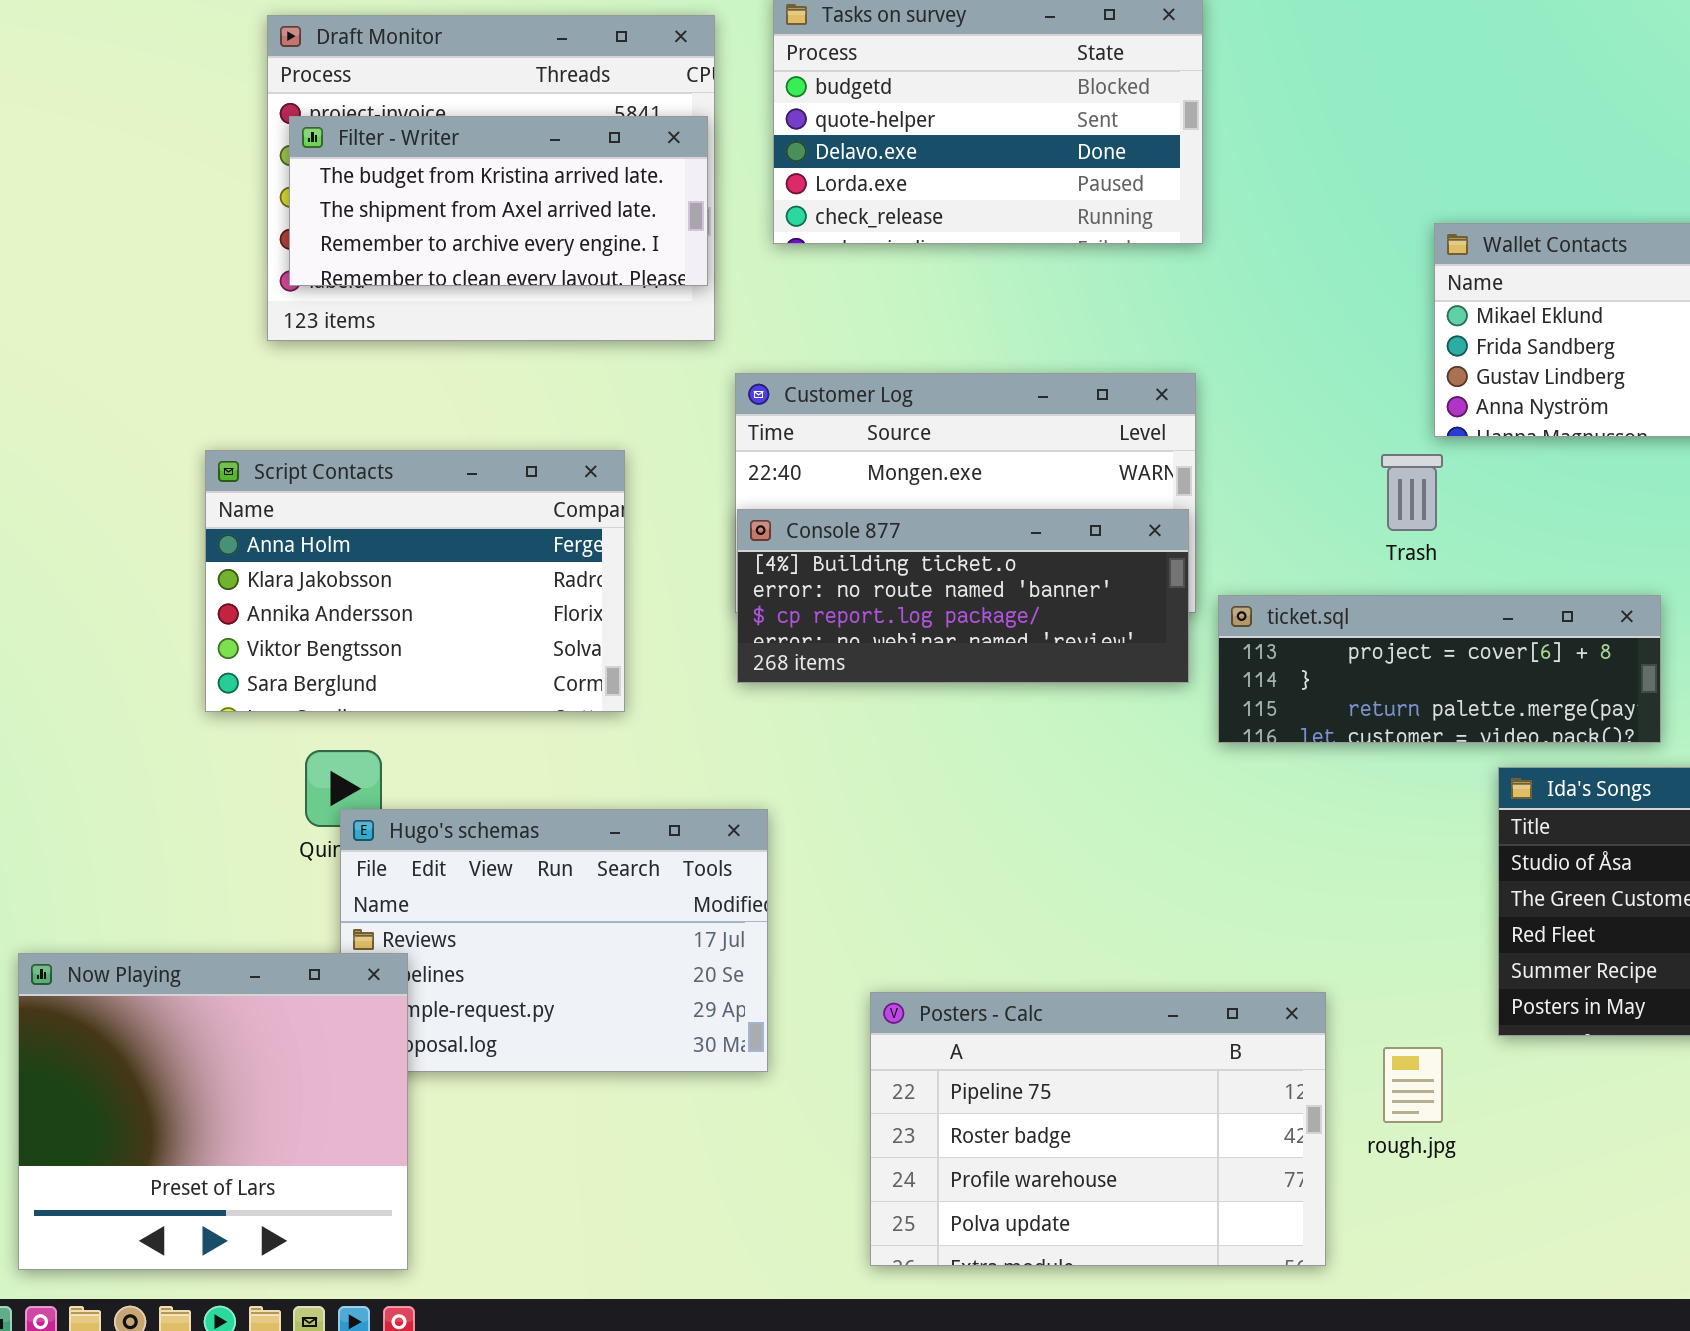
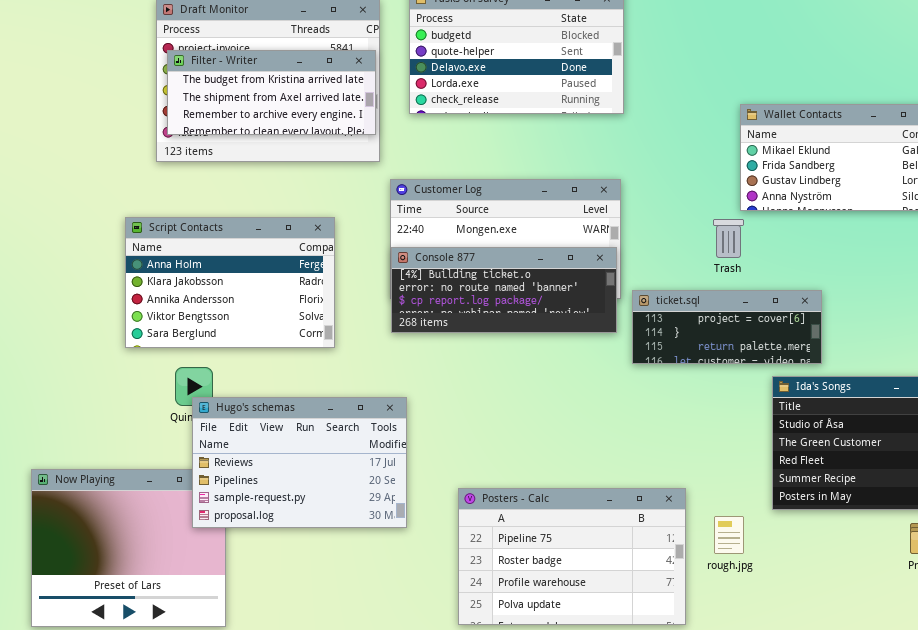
ticket.sql: [1218,595,1661,743] -> [632,290,822,364], resized
Hugo's schemas: [340,809,768,1072] -> [192,397,407,528], raised

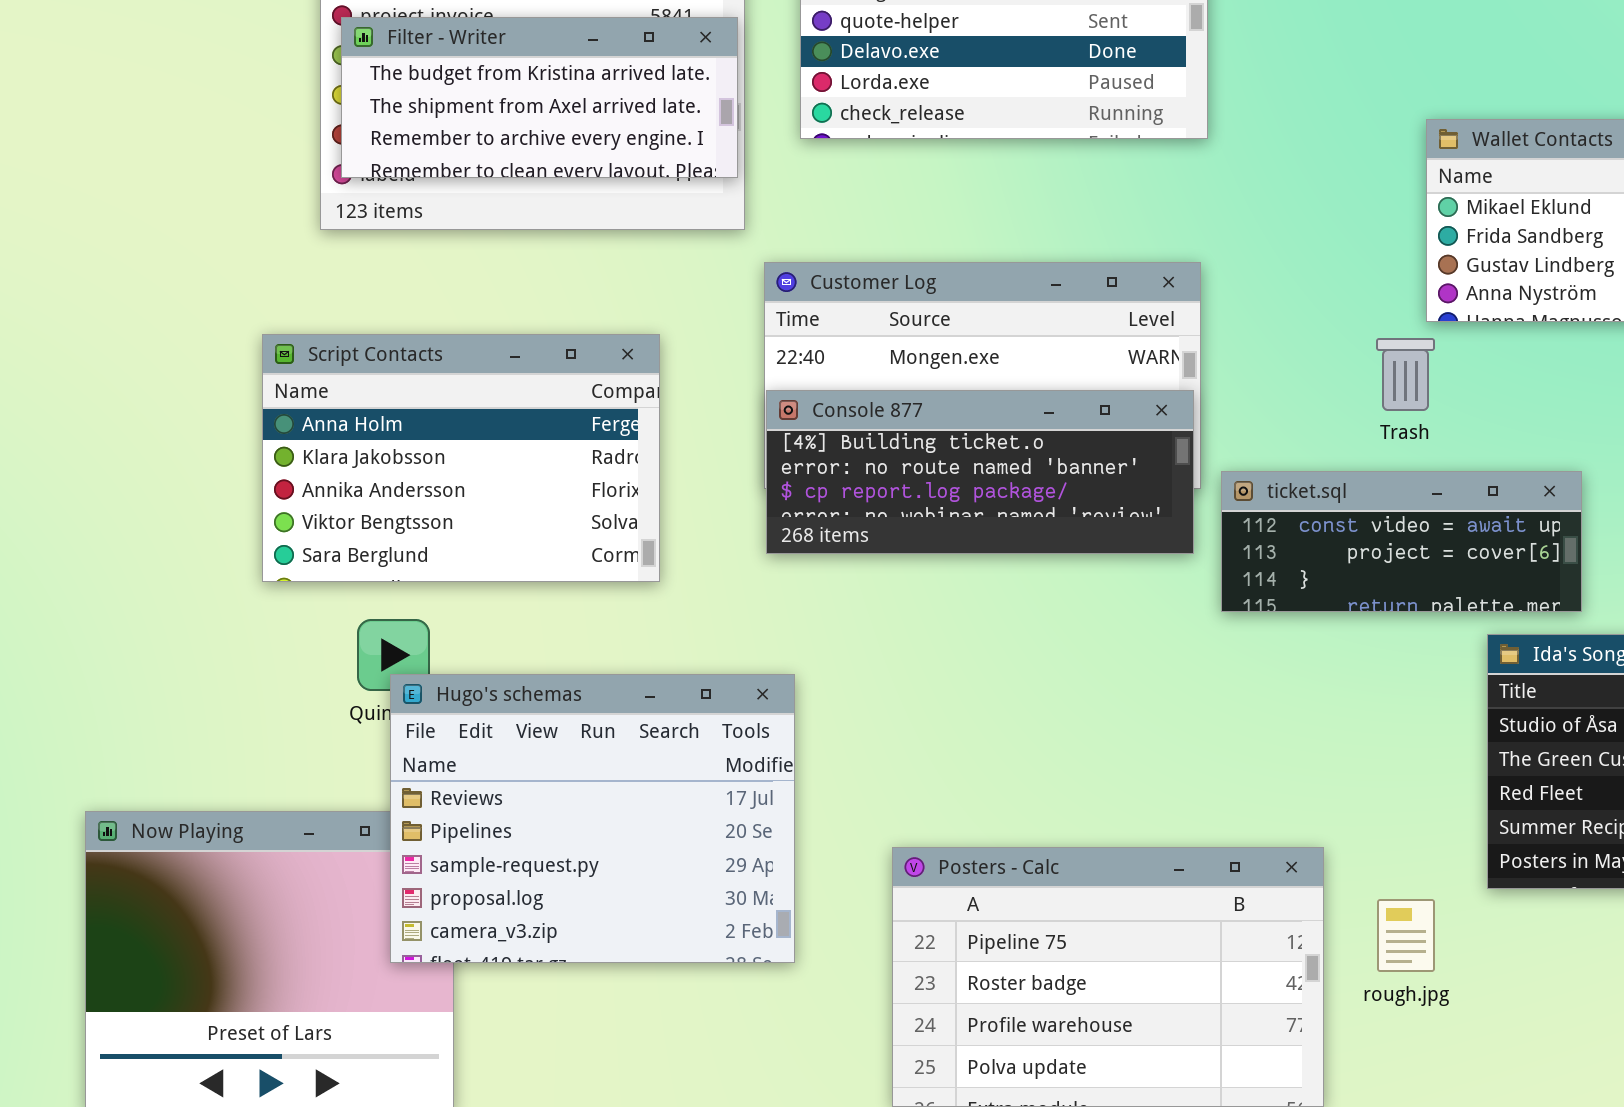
ticket.sql: [632,290,822,364] -> [1221,471,1582,612], scrolled up 1 row
Hugo's schemas: [192,397,407,528] -> [390,674,795,963], resized

